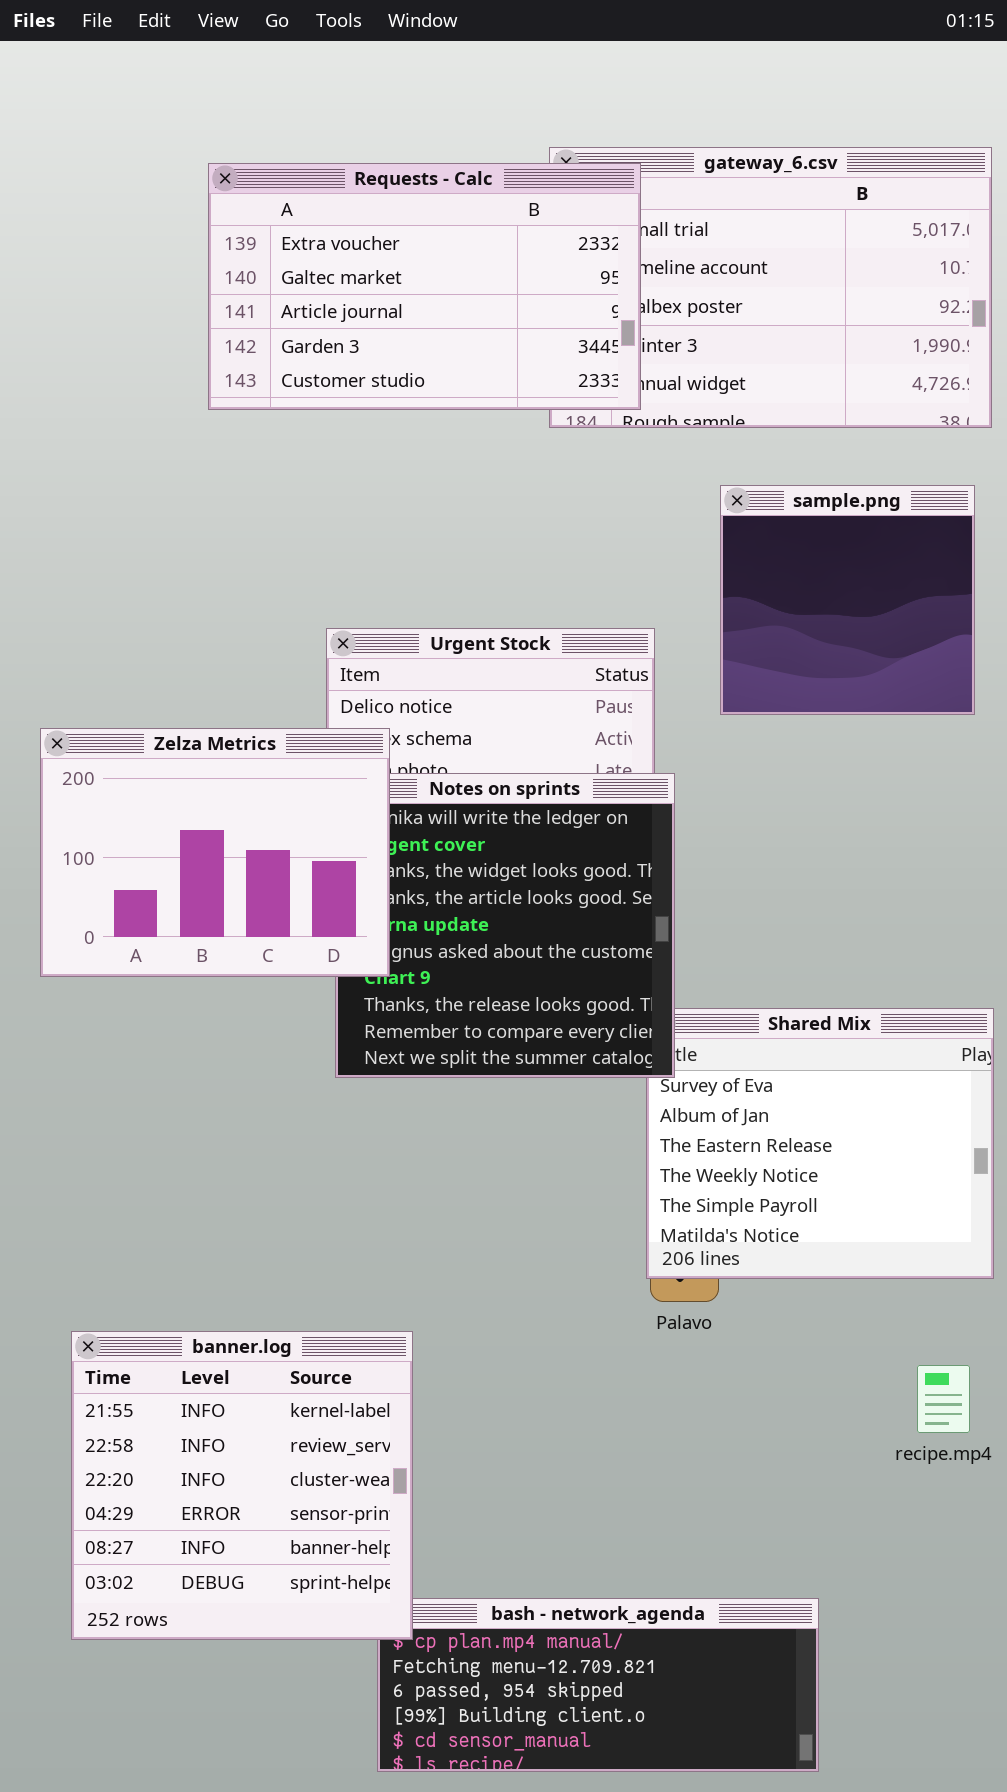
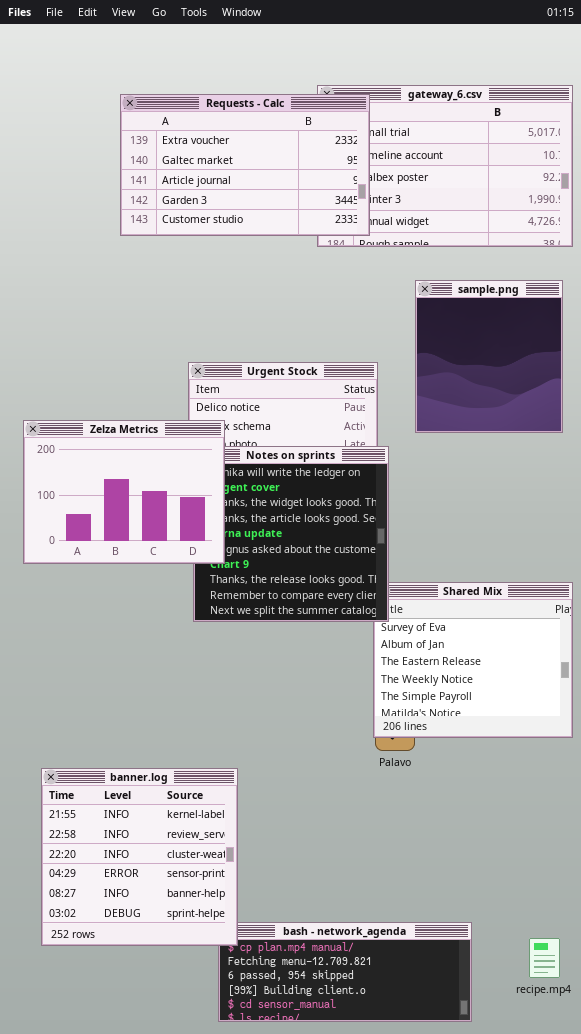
sample.png: [720,485,975,715] -> [415,280,563,433], resized
recipe.mp4: [917,1365,970,1433] -> [529,938,560,978], moved

